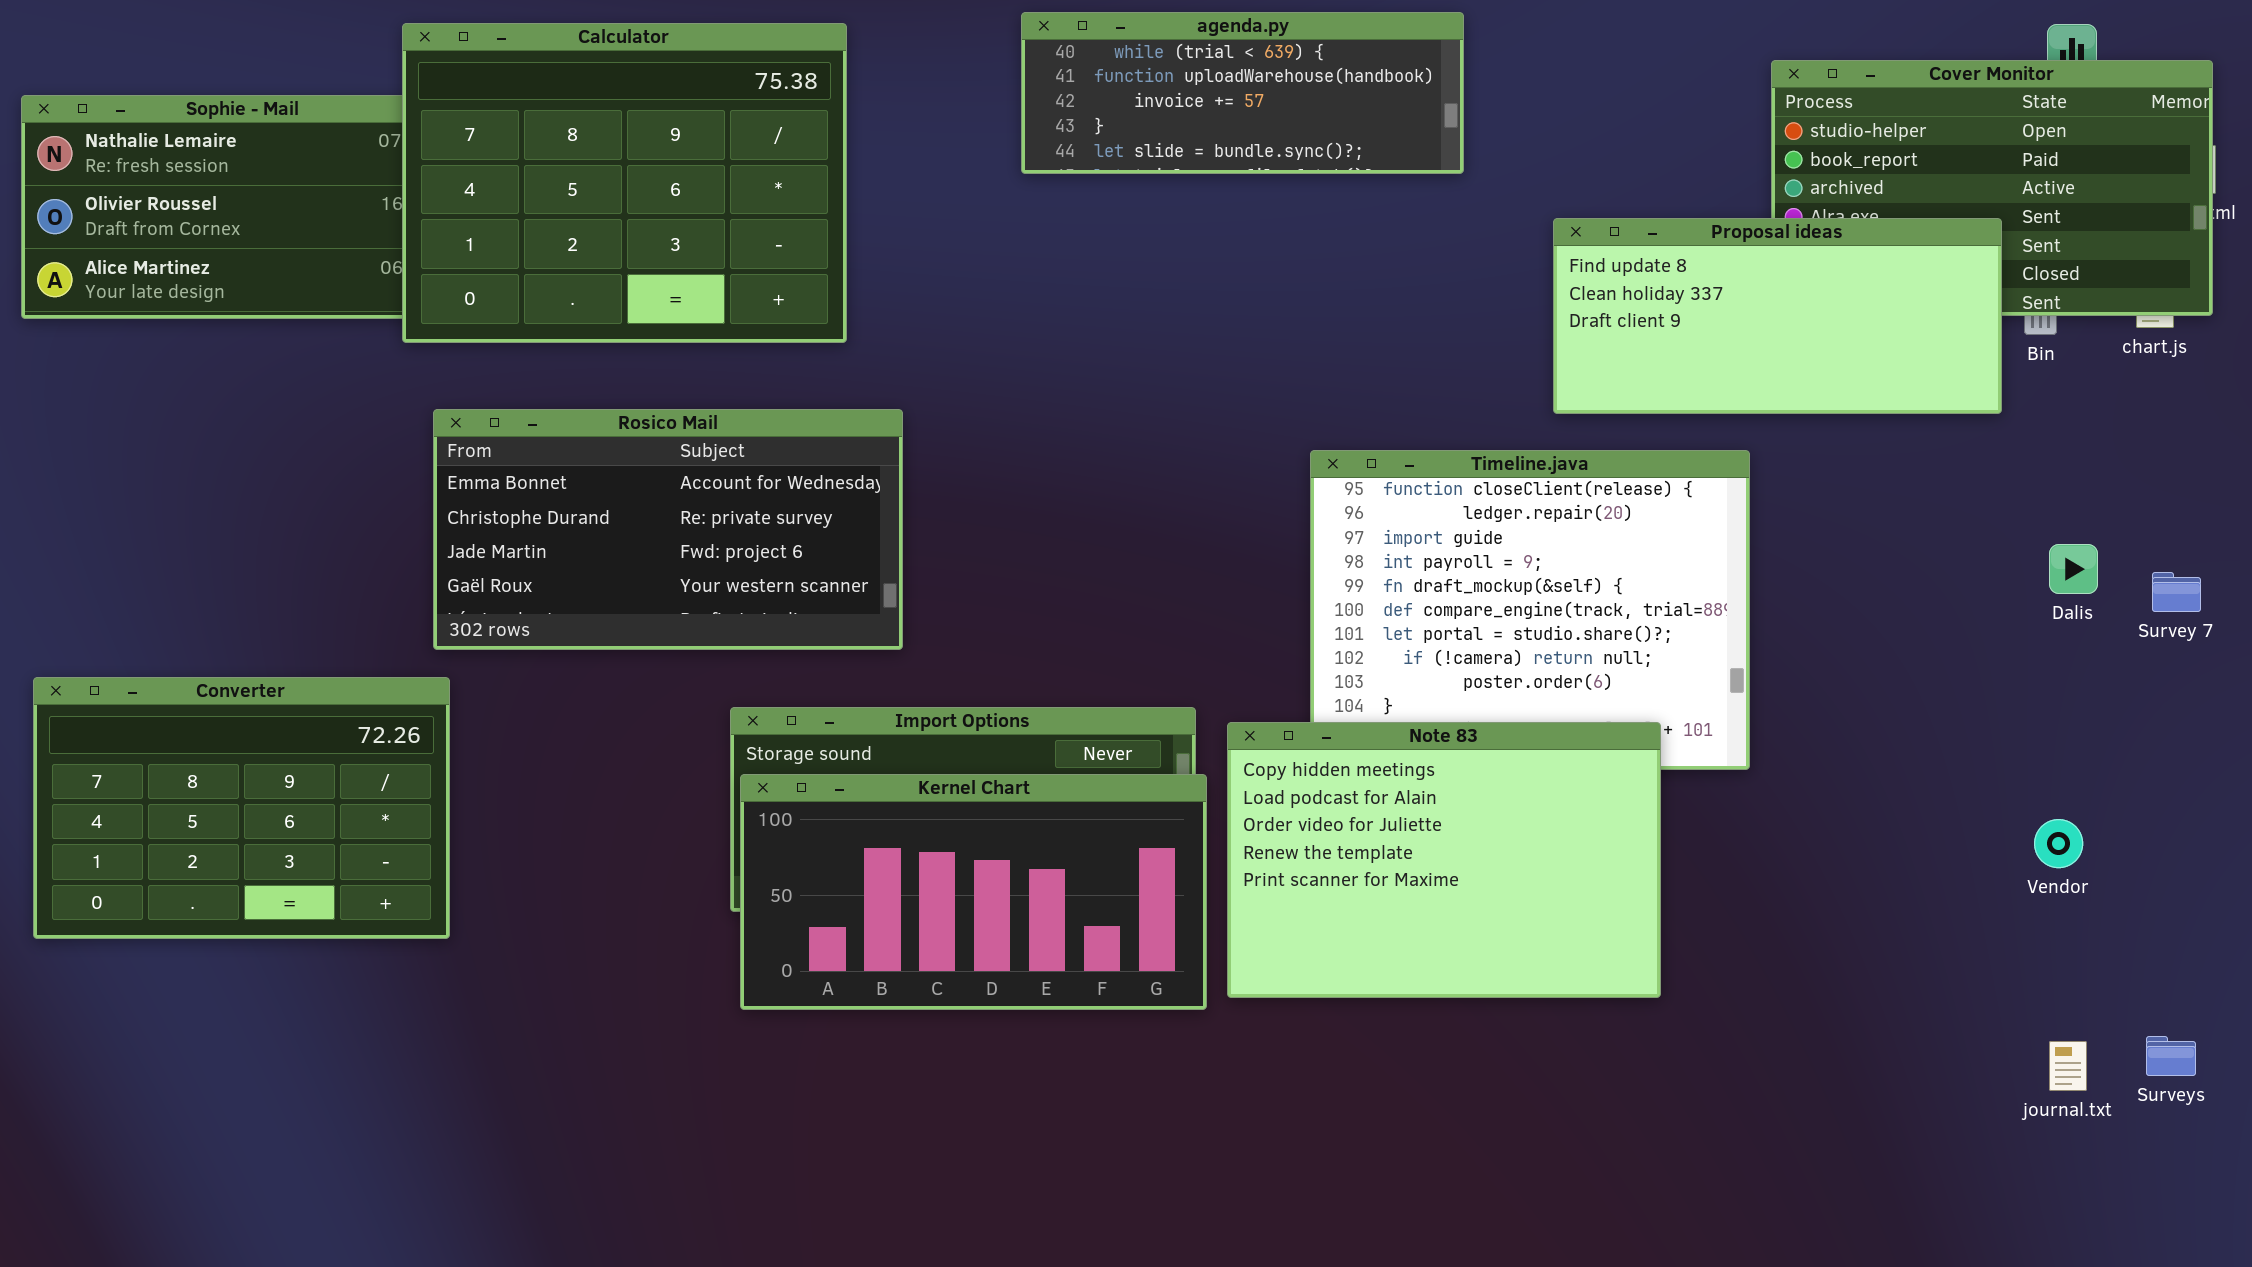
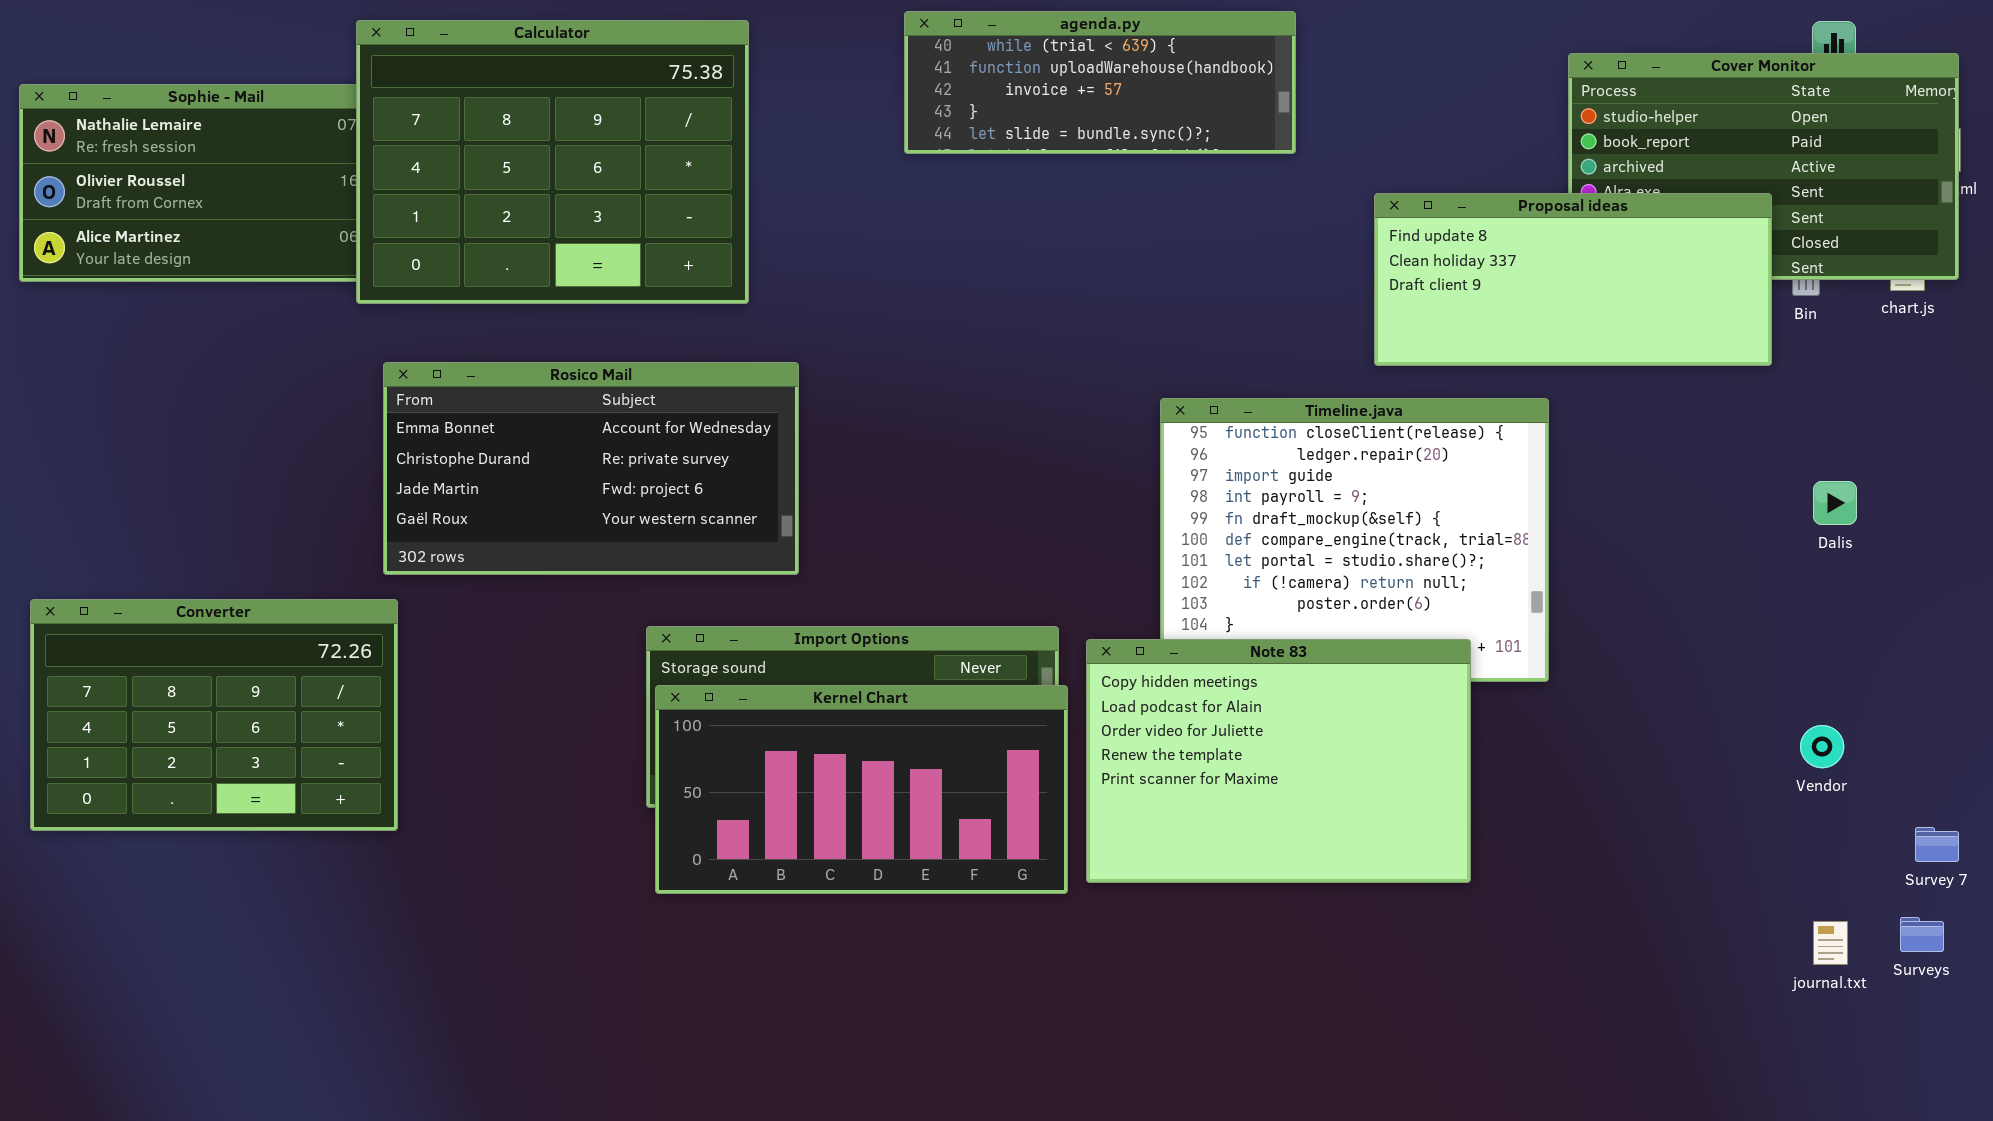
Survey 7: [2152,572,2201,612] -> [1915,827,1959,862], moved

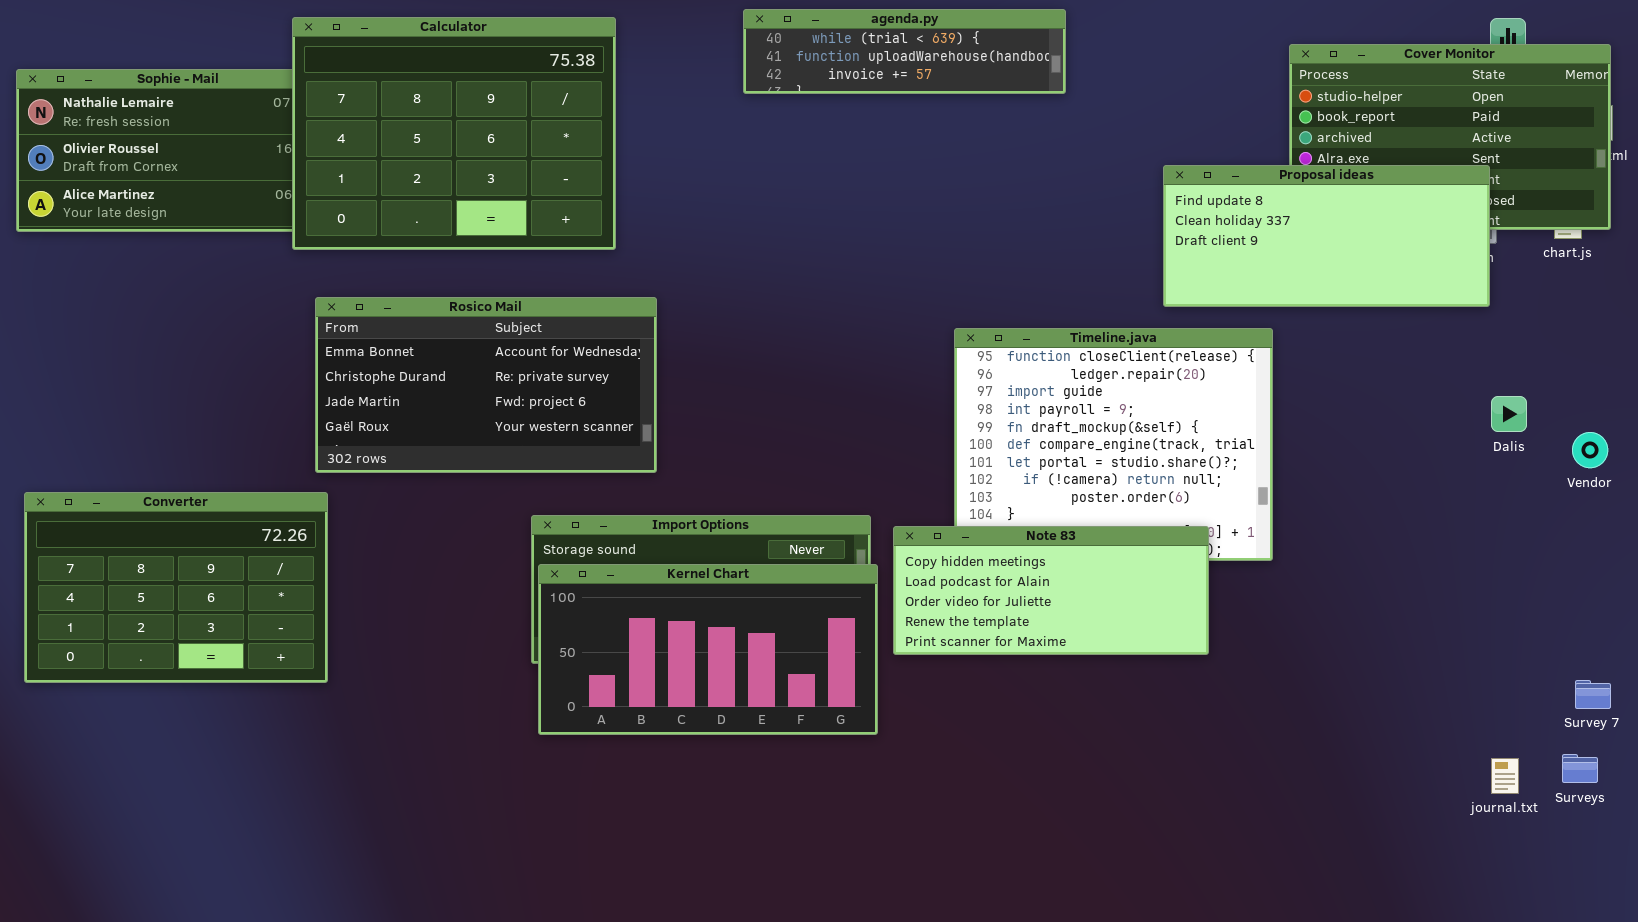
agenda.py: [904,11,1296,154] -> [743,9,1066,94], resized
Proposal ideas: [1374,193,1772,366] -> [1163,165,1490,307], moved
Note 83: [1086,639,1471,883] -> [893,526,1209,655], resized
Vendor: [1800,725,1844,768] -> [1572,432,1608,468], moved

